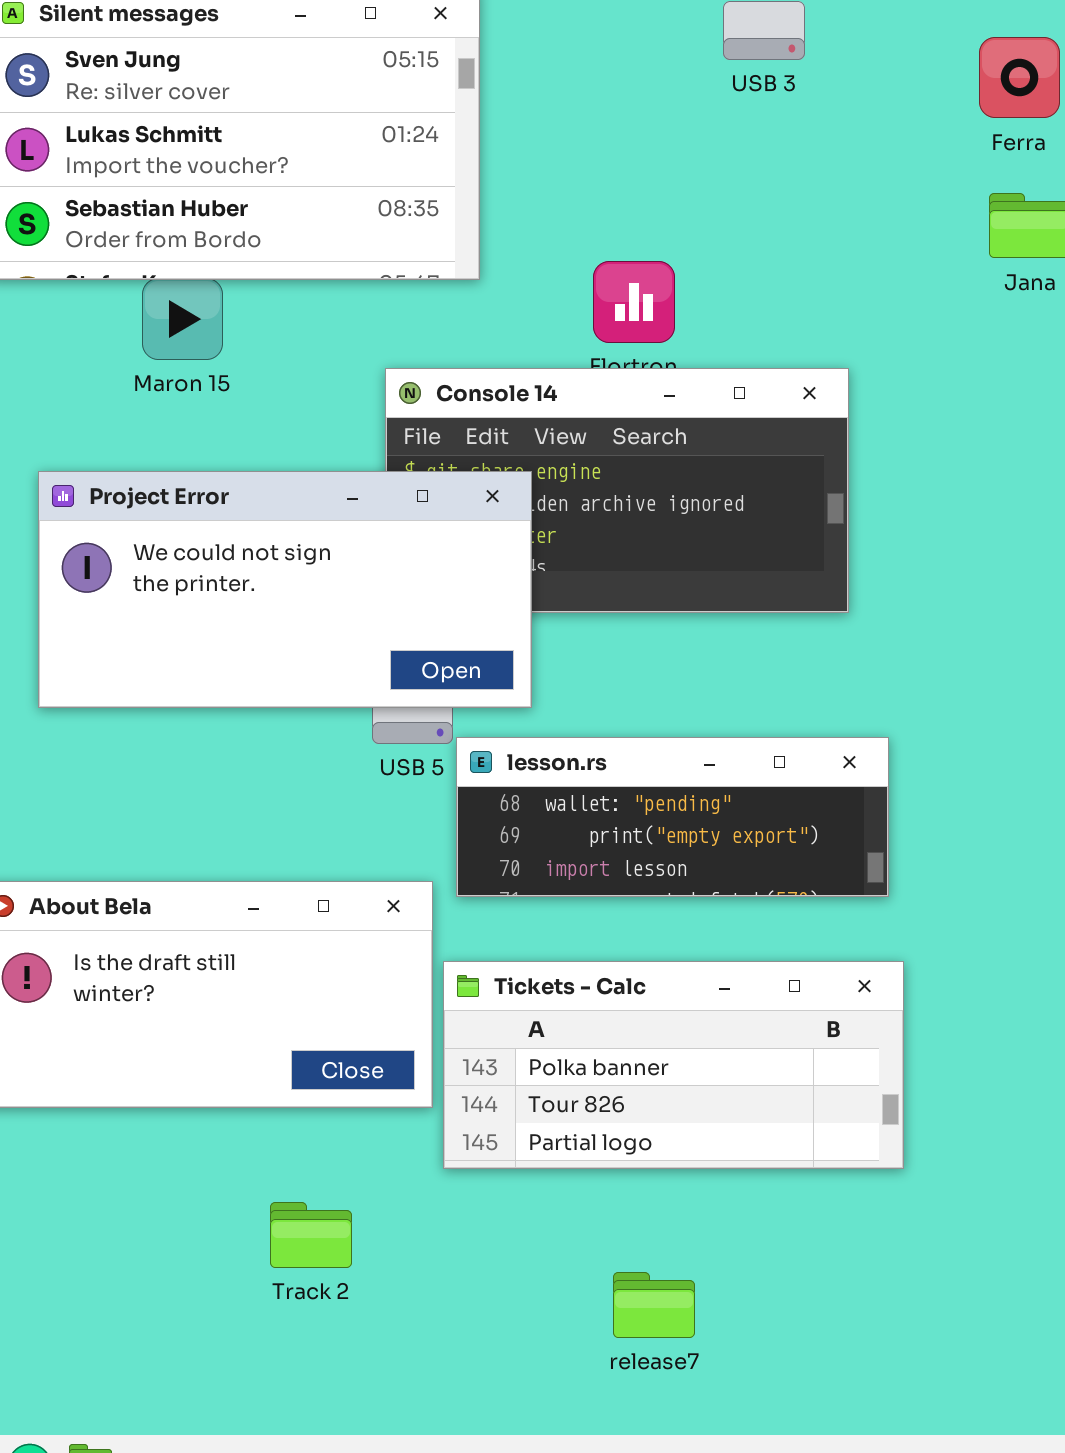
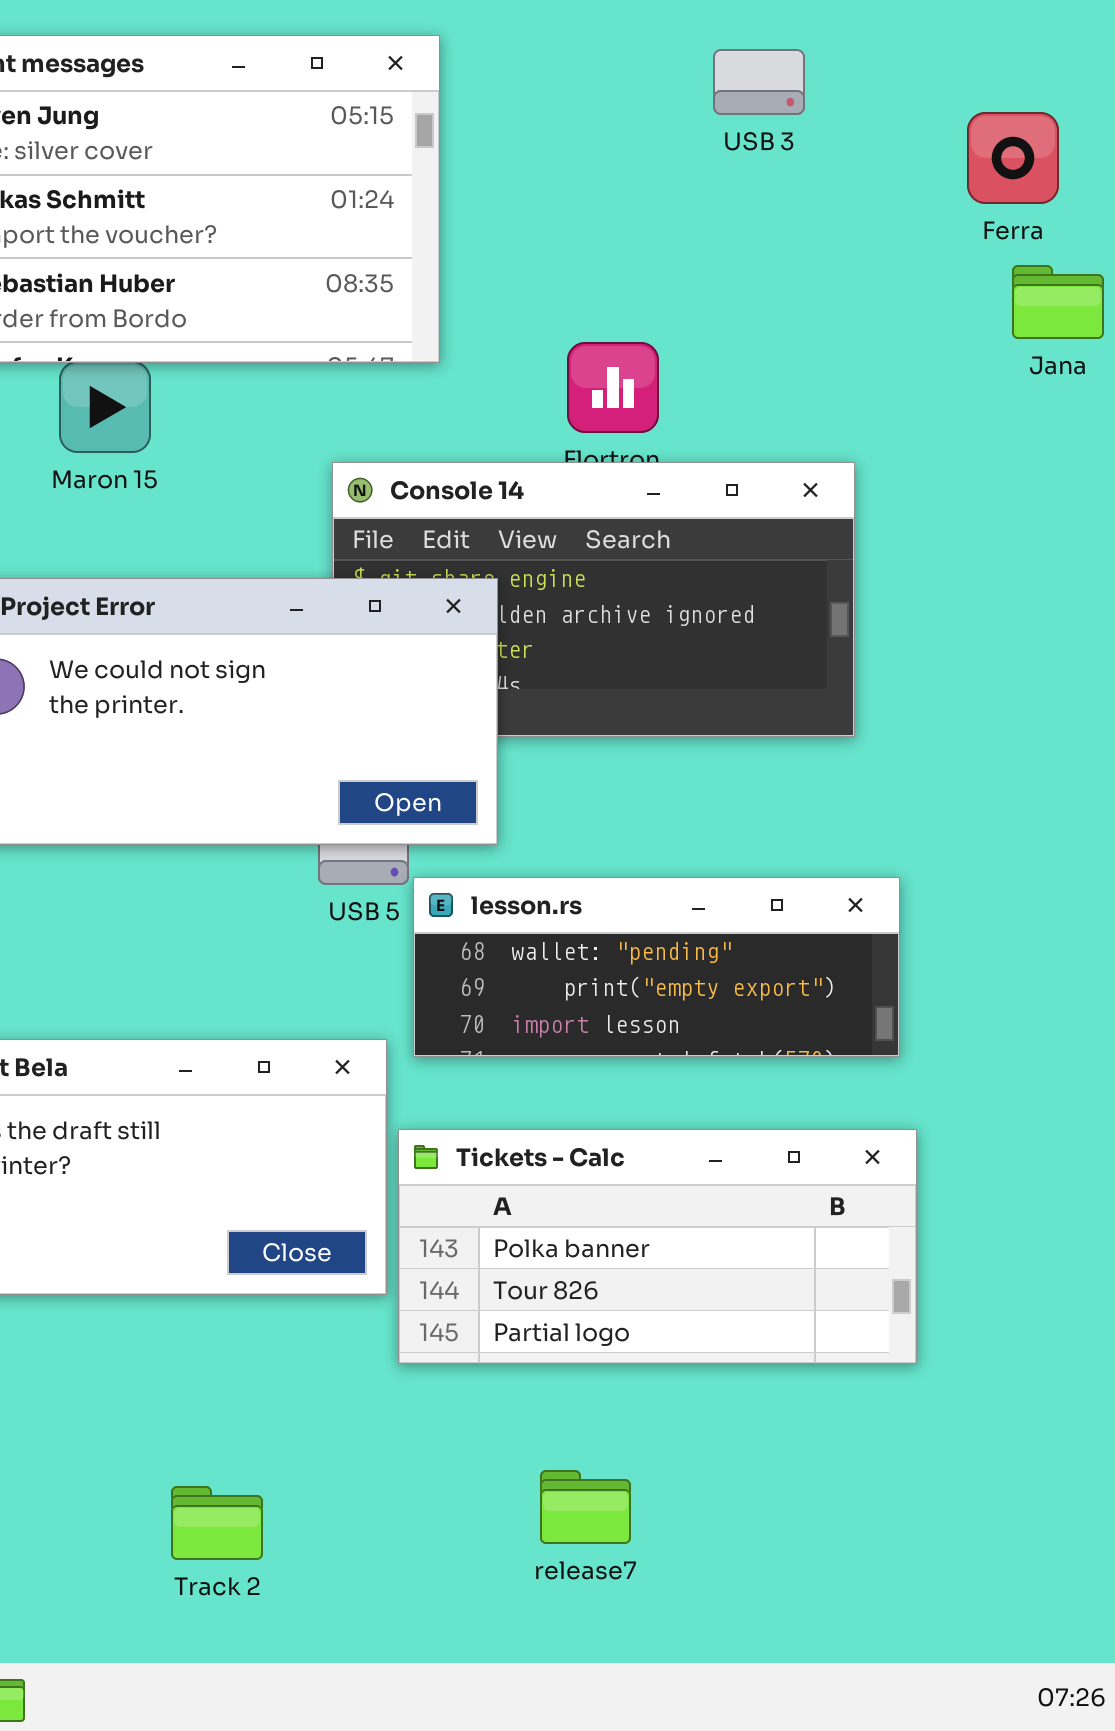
Ferra: [979,37,1060,118] -> [967,112,1059,204], moved
Track 2: [270,1202,352,1268] -> [171,1486,263,1560], moved
release7: [613,1272,695,1338] -> [540,1470,631,1544], moved

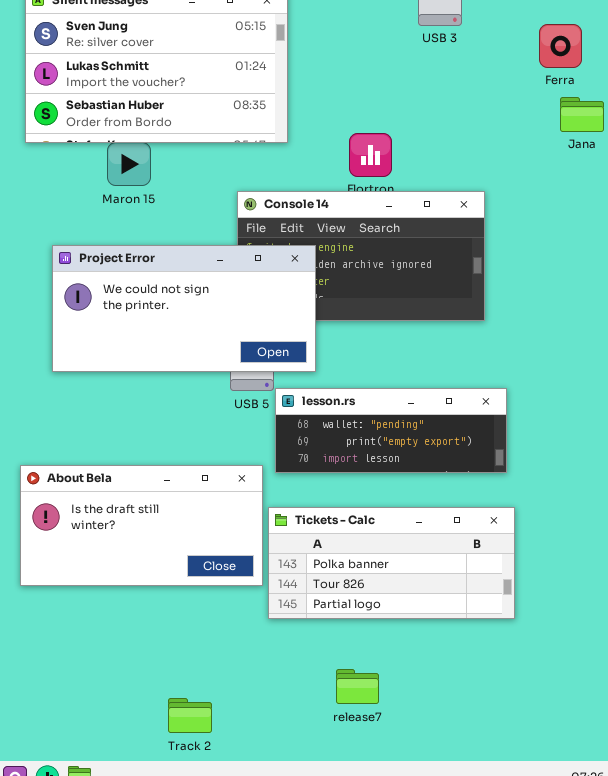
Track 2: [171,1486,263,1560] -> [168,698,212,733], moved

